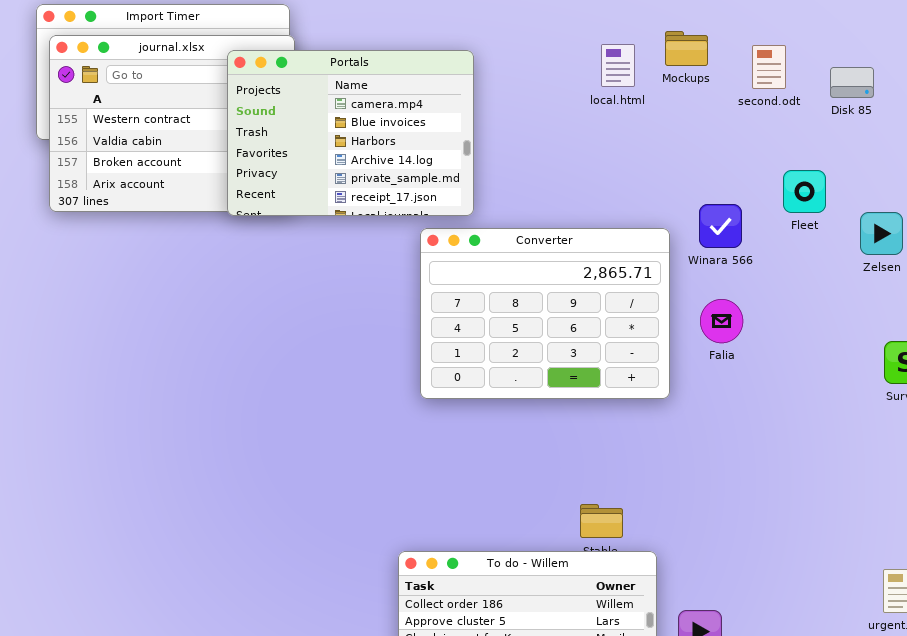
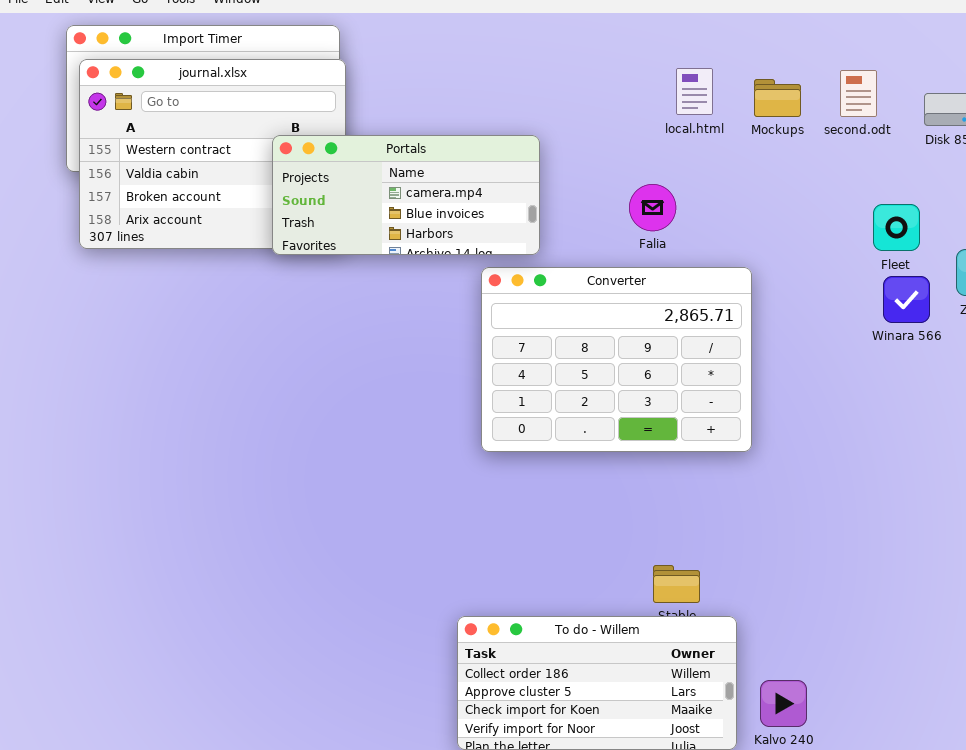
Mockups: [665,31,708,66] -> [754,79,801,117], moved
Portals: [227,50,474,216] -> [272,135,540,255], resized
Winara 566: [699,204,742,248] -> [883,276,930,323], moved
Falia: [700,299,743,343] -> [629,184,676,231], moved

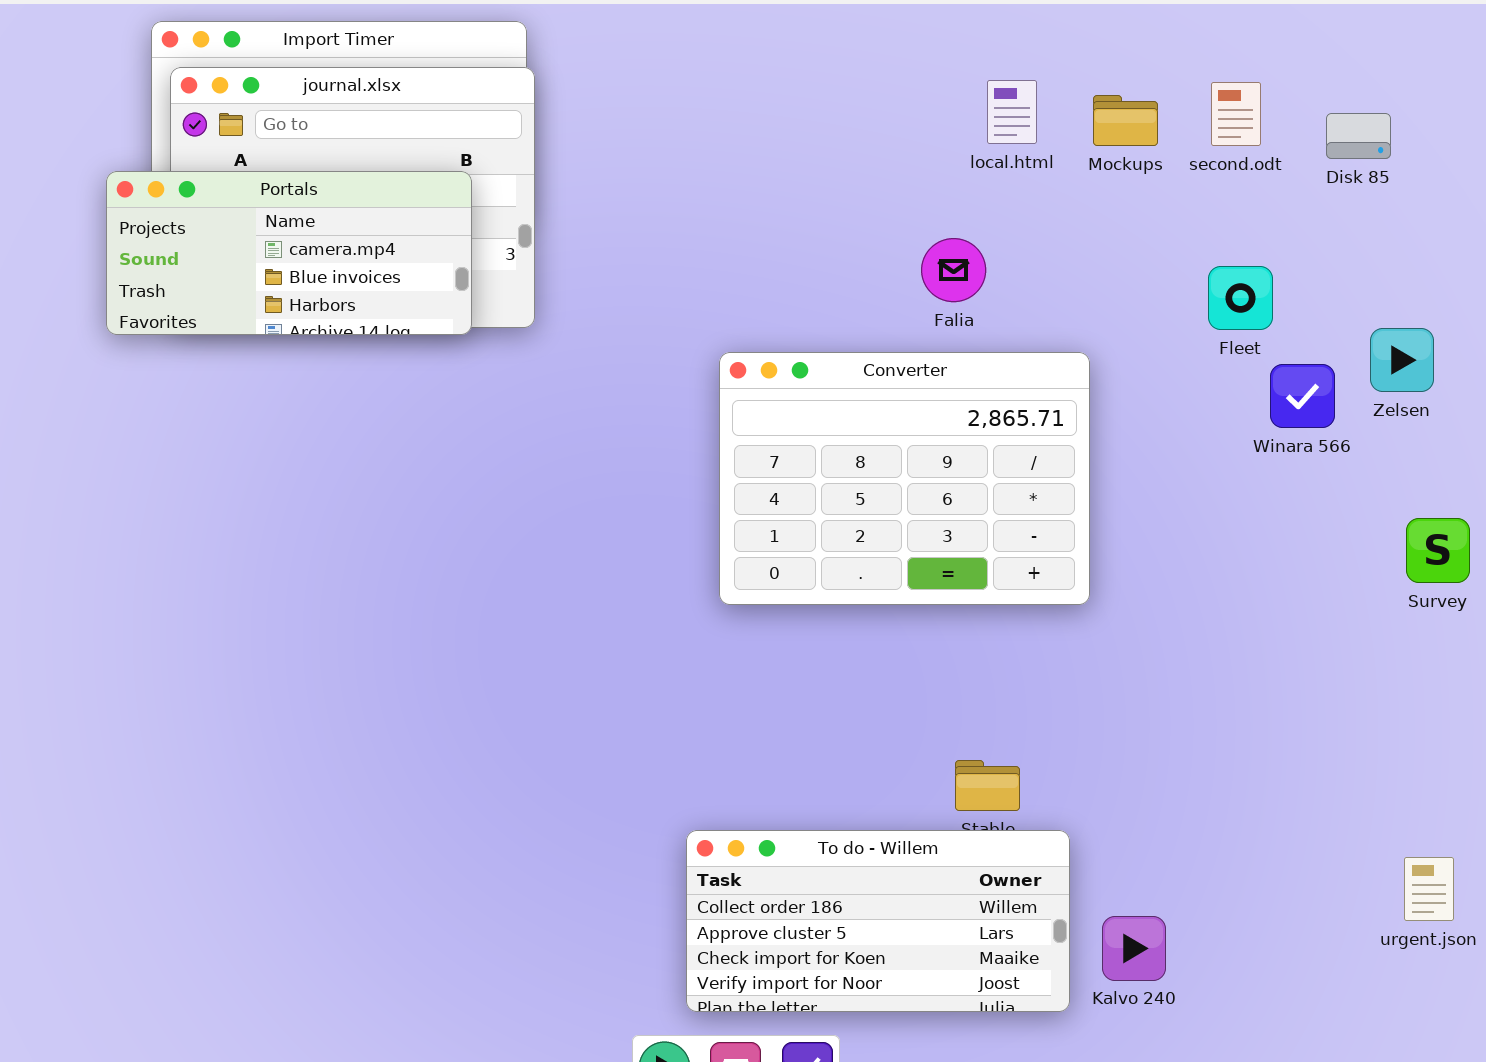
Portals: [272,135,540,255] -> [106,171,472,335], moved
Fleet: [873,204,920,251] -> [1208,266,1273,330], moved

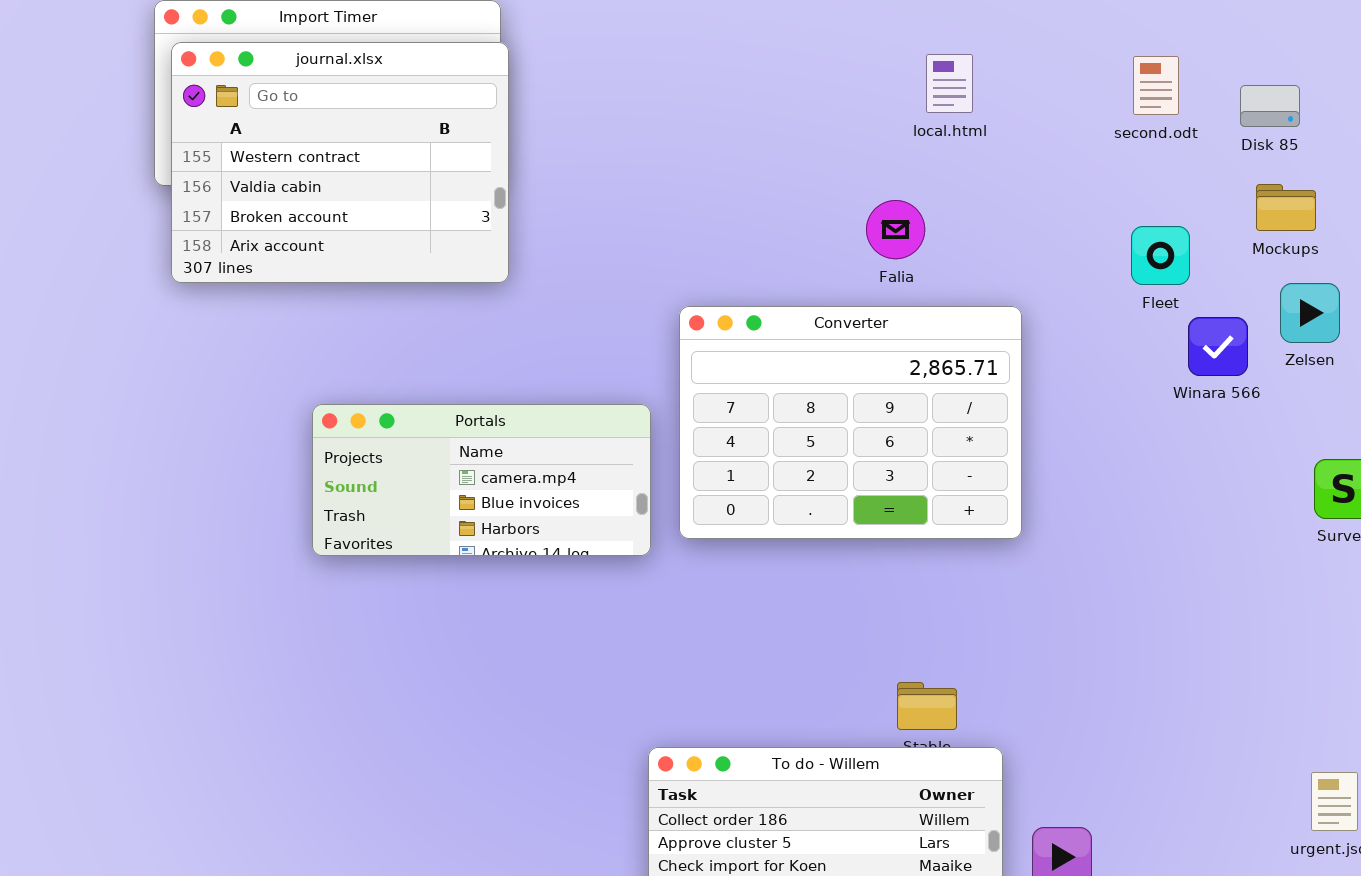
Mockups: [1093,95,1158,146] -> [1256,184,1316,231], moved
Portals: [106,171,472,335] -> [312,404,651,556], moved

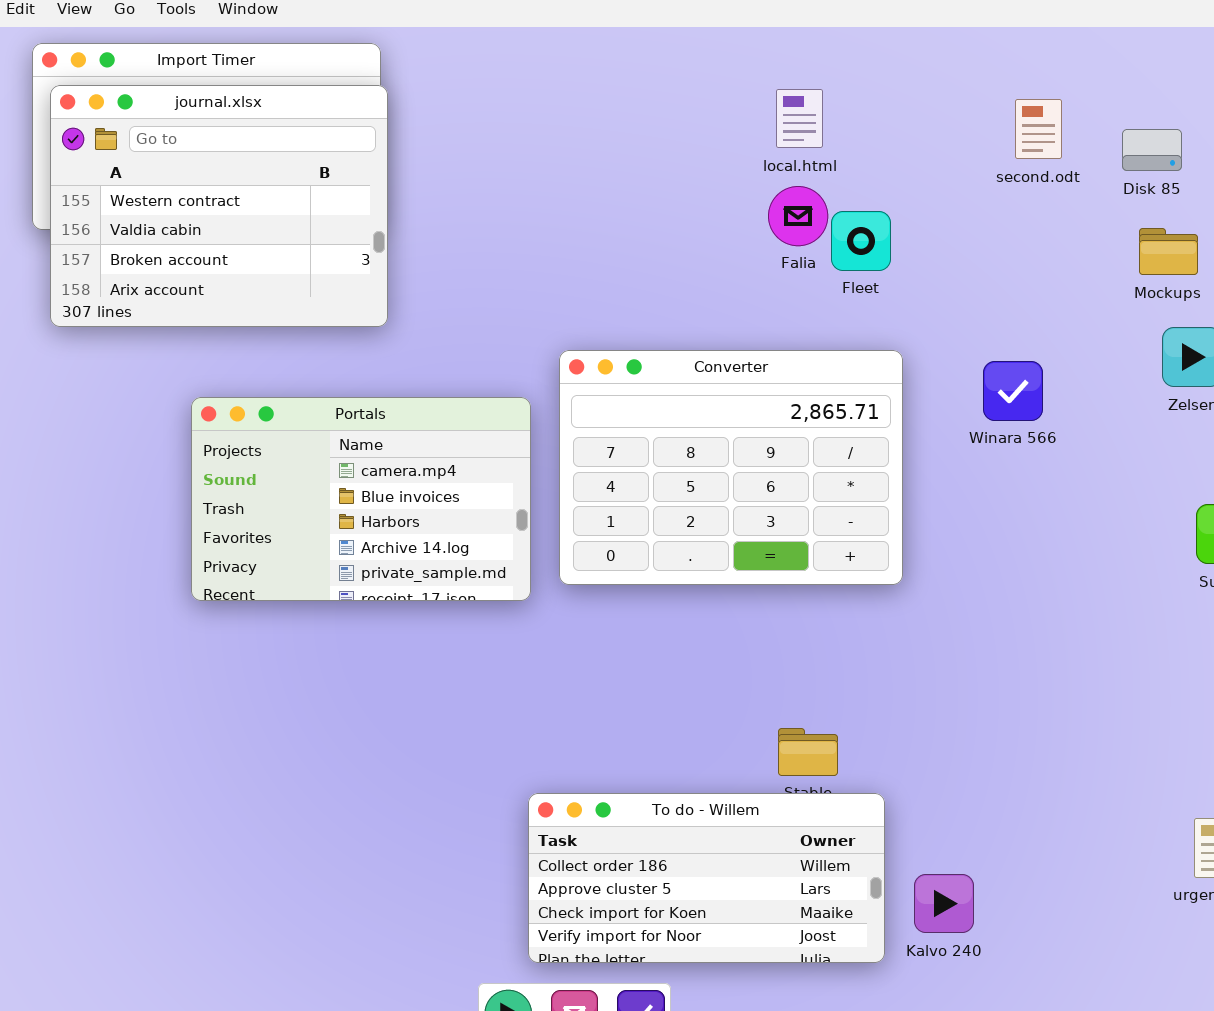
local.html: [926,54,973,113] -> [776,89,823,148], moved
Falia: [866,200,925,259] -> [768,186,828,246], moved
Fleet: [1131,226,1190,285] -> [831,211,891,271], moved
Winara 566: [1188,317,1248,376] -> [983,361,1043,421], moved
Portals: [312,404,651,556] -> [191,397,531,601], resized

